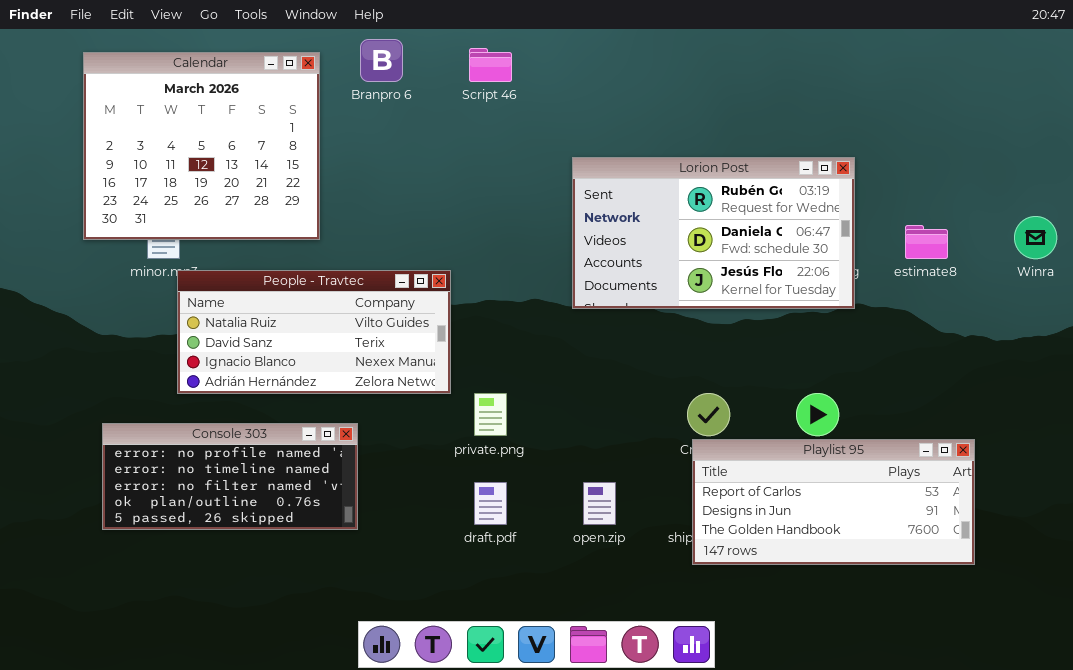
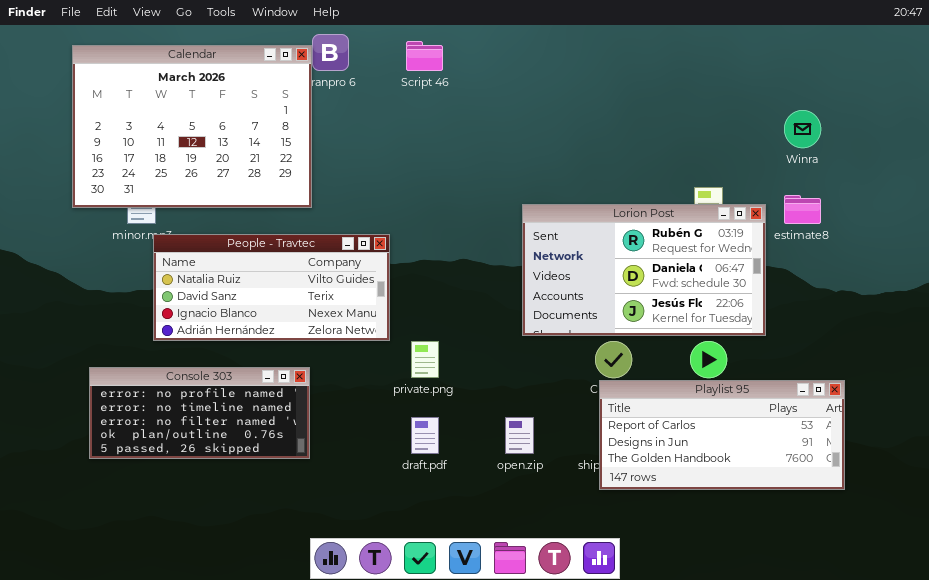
Calendar: [83,52,320,240] -> [72,45,312,208], resized
Lorion Post: [572,157,855,309] -> [522,204,766,336], moved
Winra: [1014,216,1057,259] -> [784,110,821,148], moved

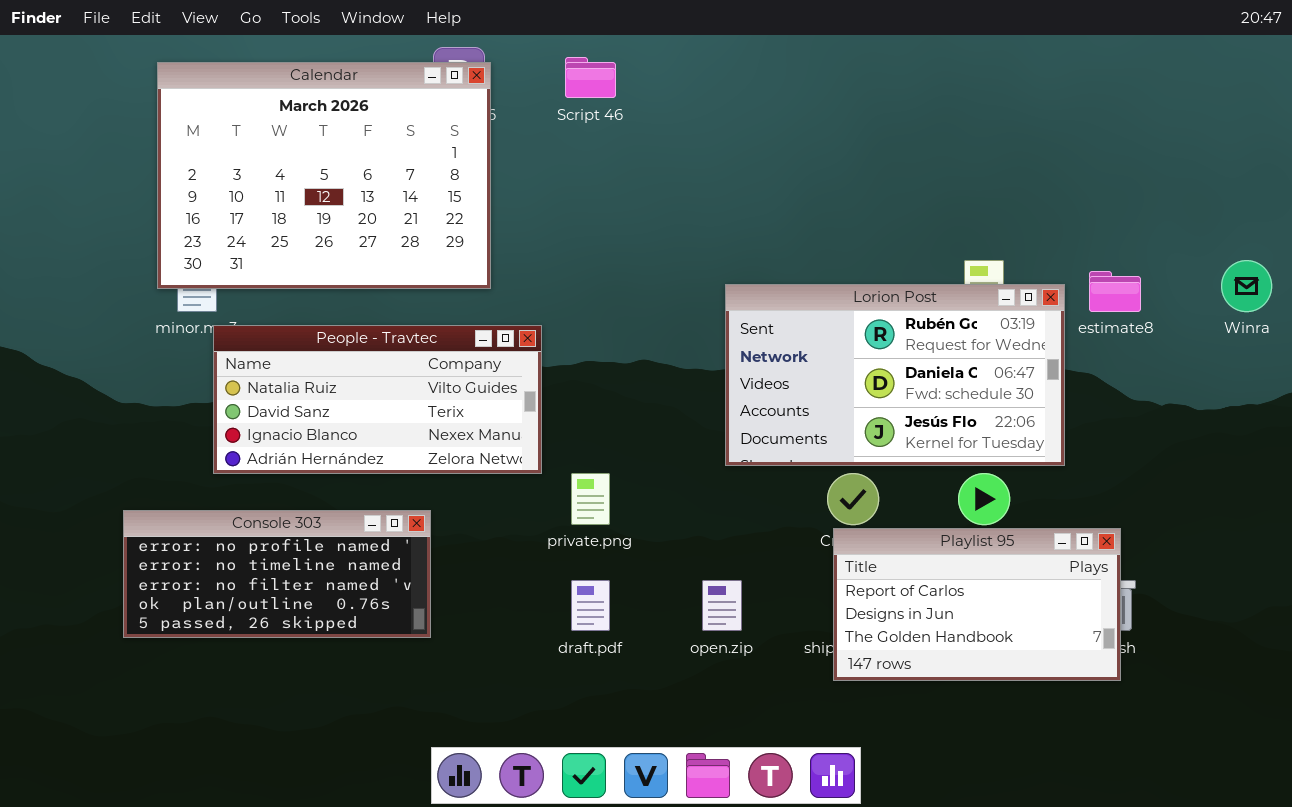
Calendar: [72,45,312,208] -> [157,62,491,289], moved
Winra: [784,110,821,148] -> [1221,260,1272,312], moved
Playlist 95: [599,380,845,490] -> [833,528,1121,681], resized

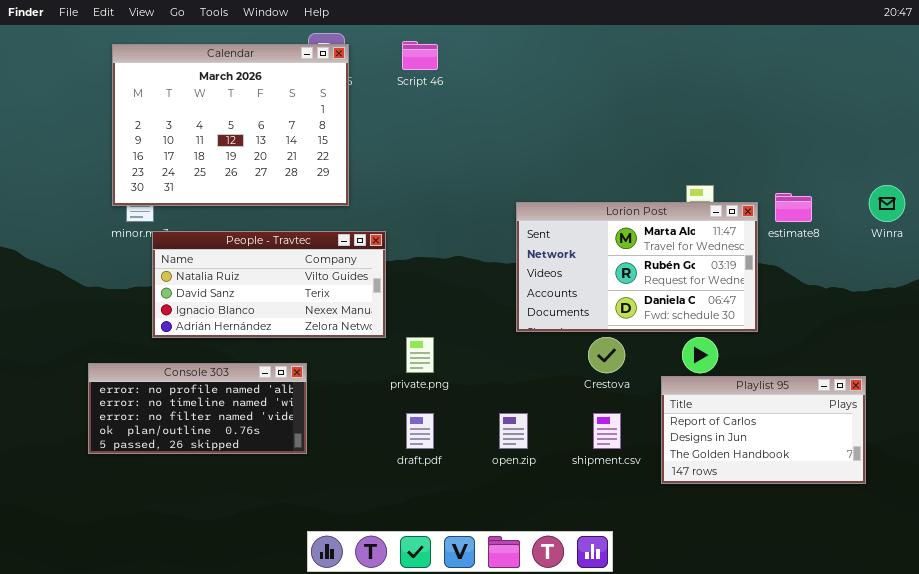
Lorion Post: [725,284,1065,466] -> [516,202,758,332], scrolled up 1 row
Playlist 95: [833,528,1121,681] -> [661,376,866,484], moved

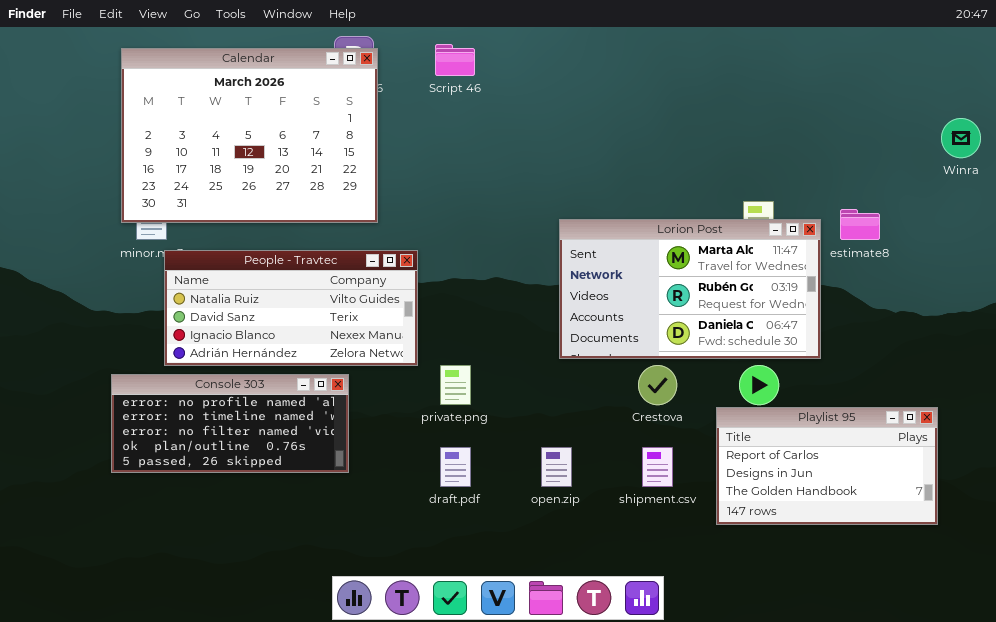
Winra: [869,185,905,222] -> [941,118,981,158], moved
Console 303: [88,363,307,454] -> [111,374,349,473], moved

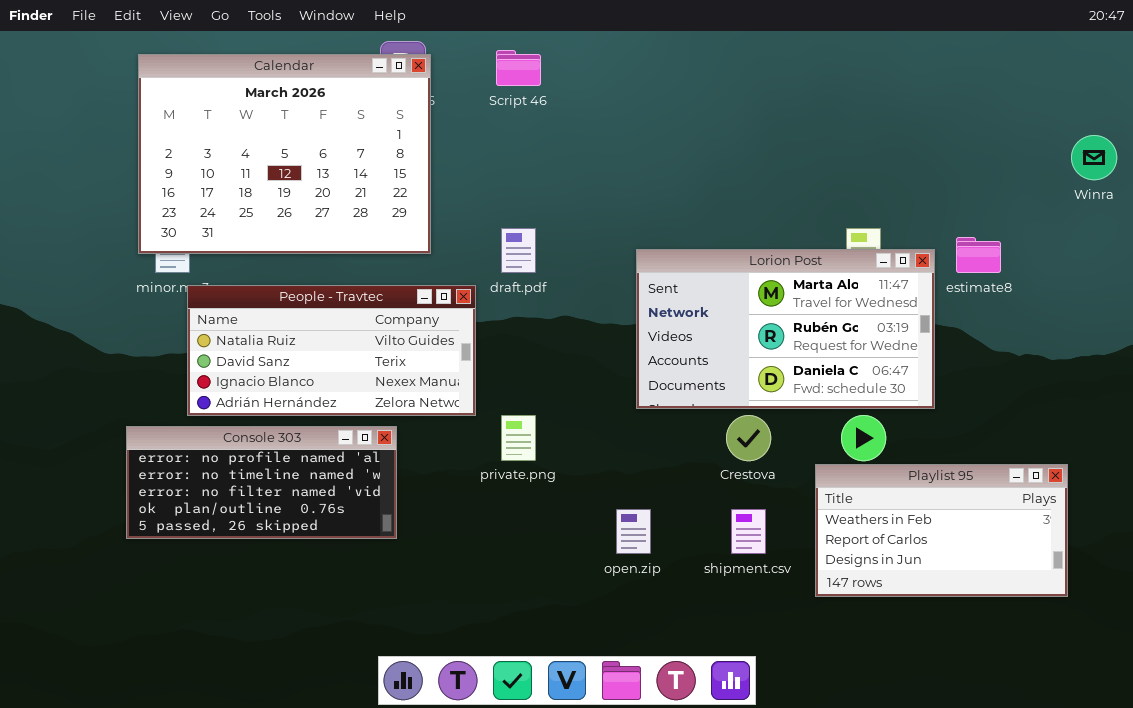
Playlist 95: [716,407,938,525] -> [815,464,1068,597], scrolled up 1 row
draft.pdf: [440,447,471,487] -> [501,228,536,273], moved

